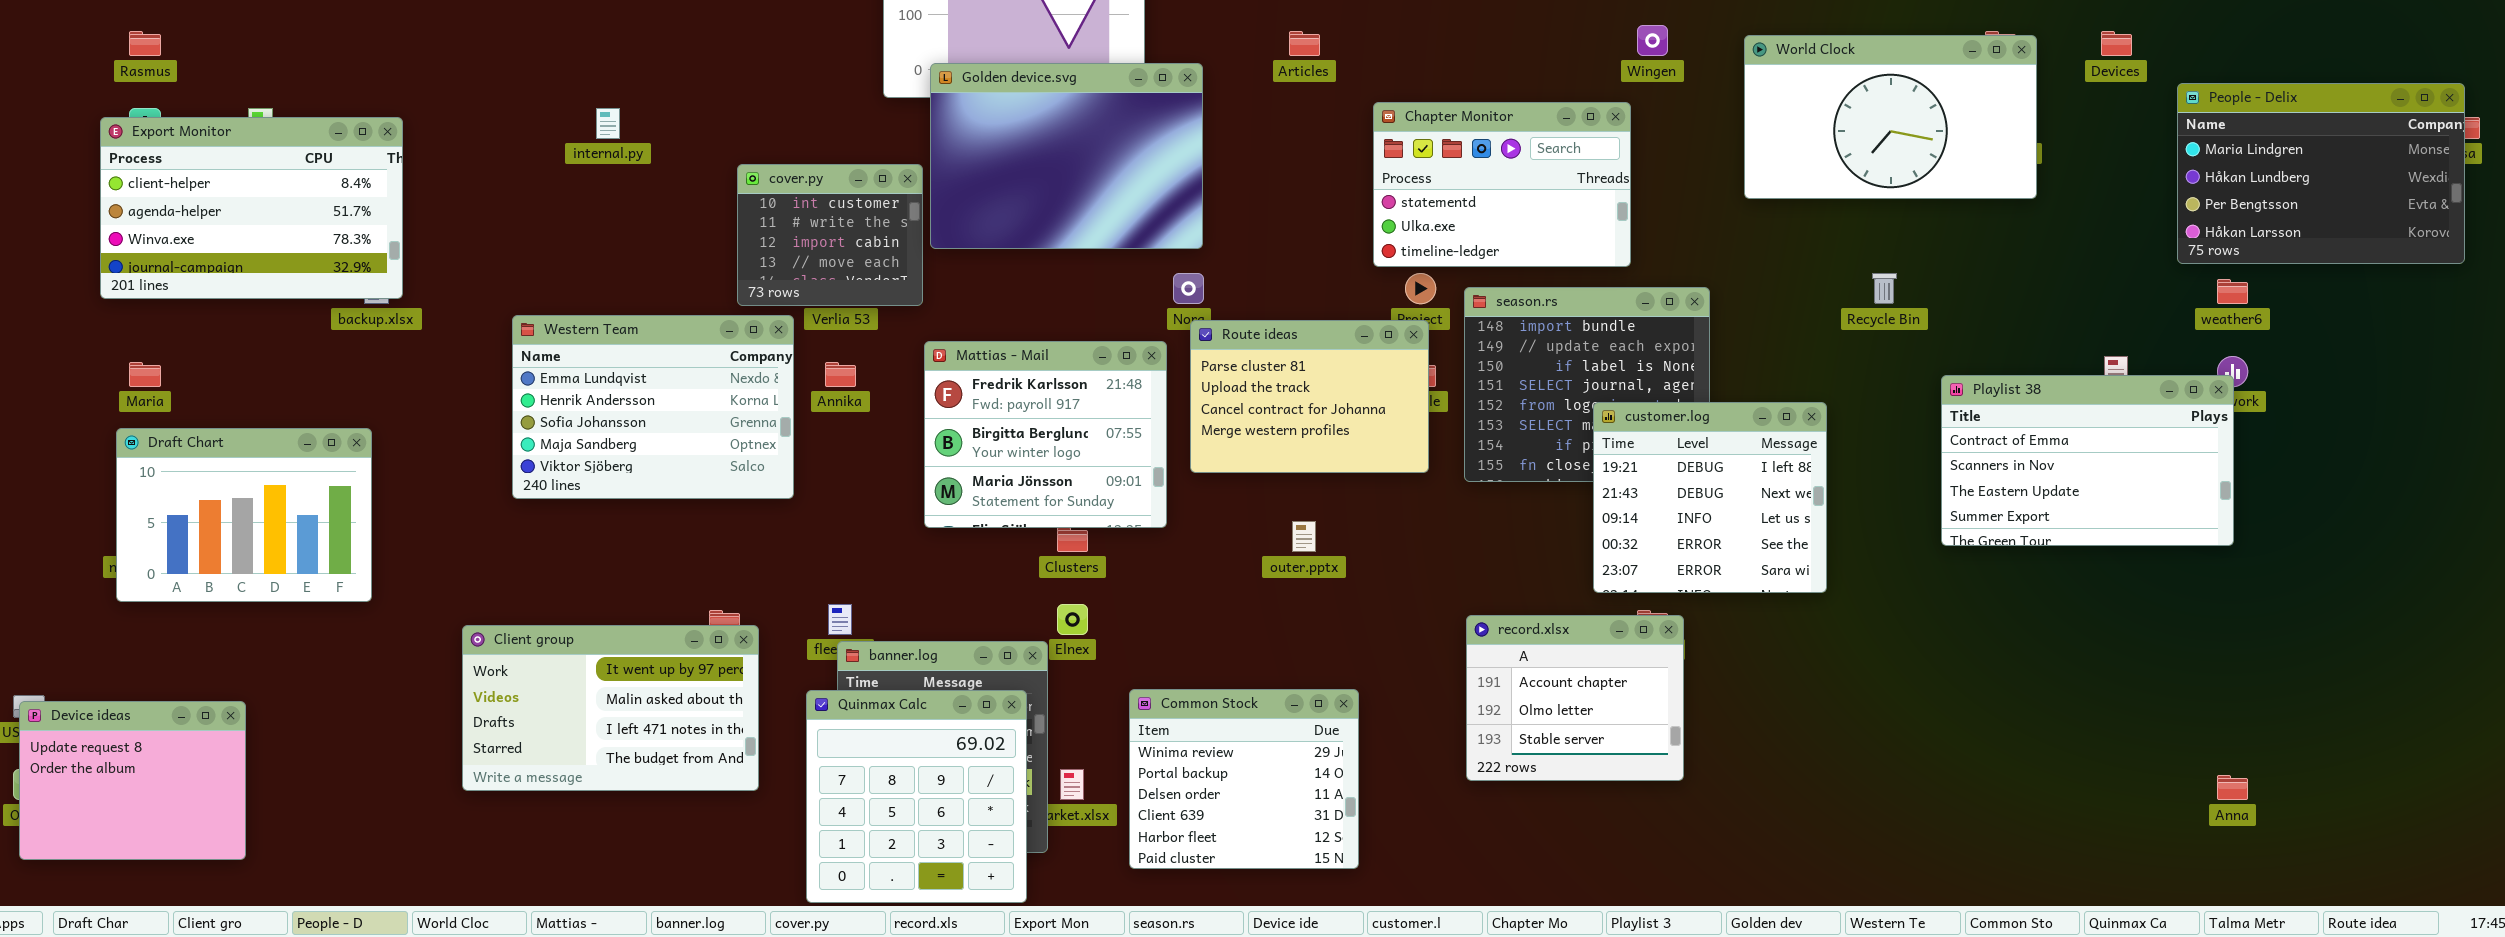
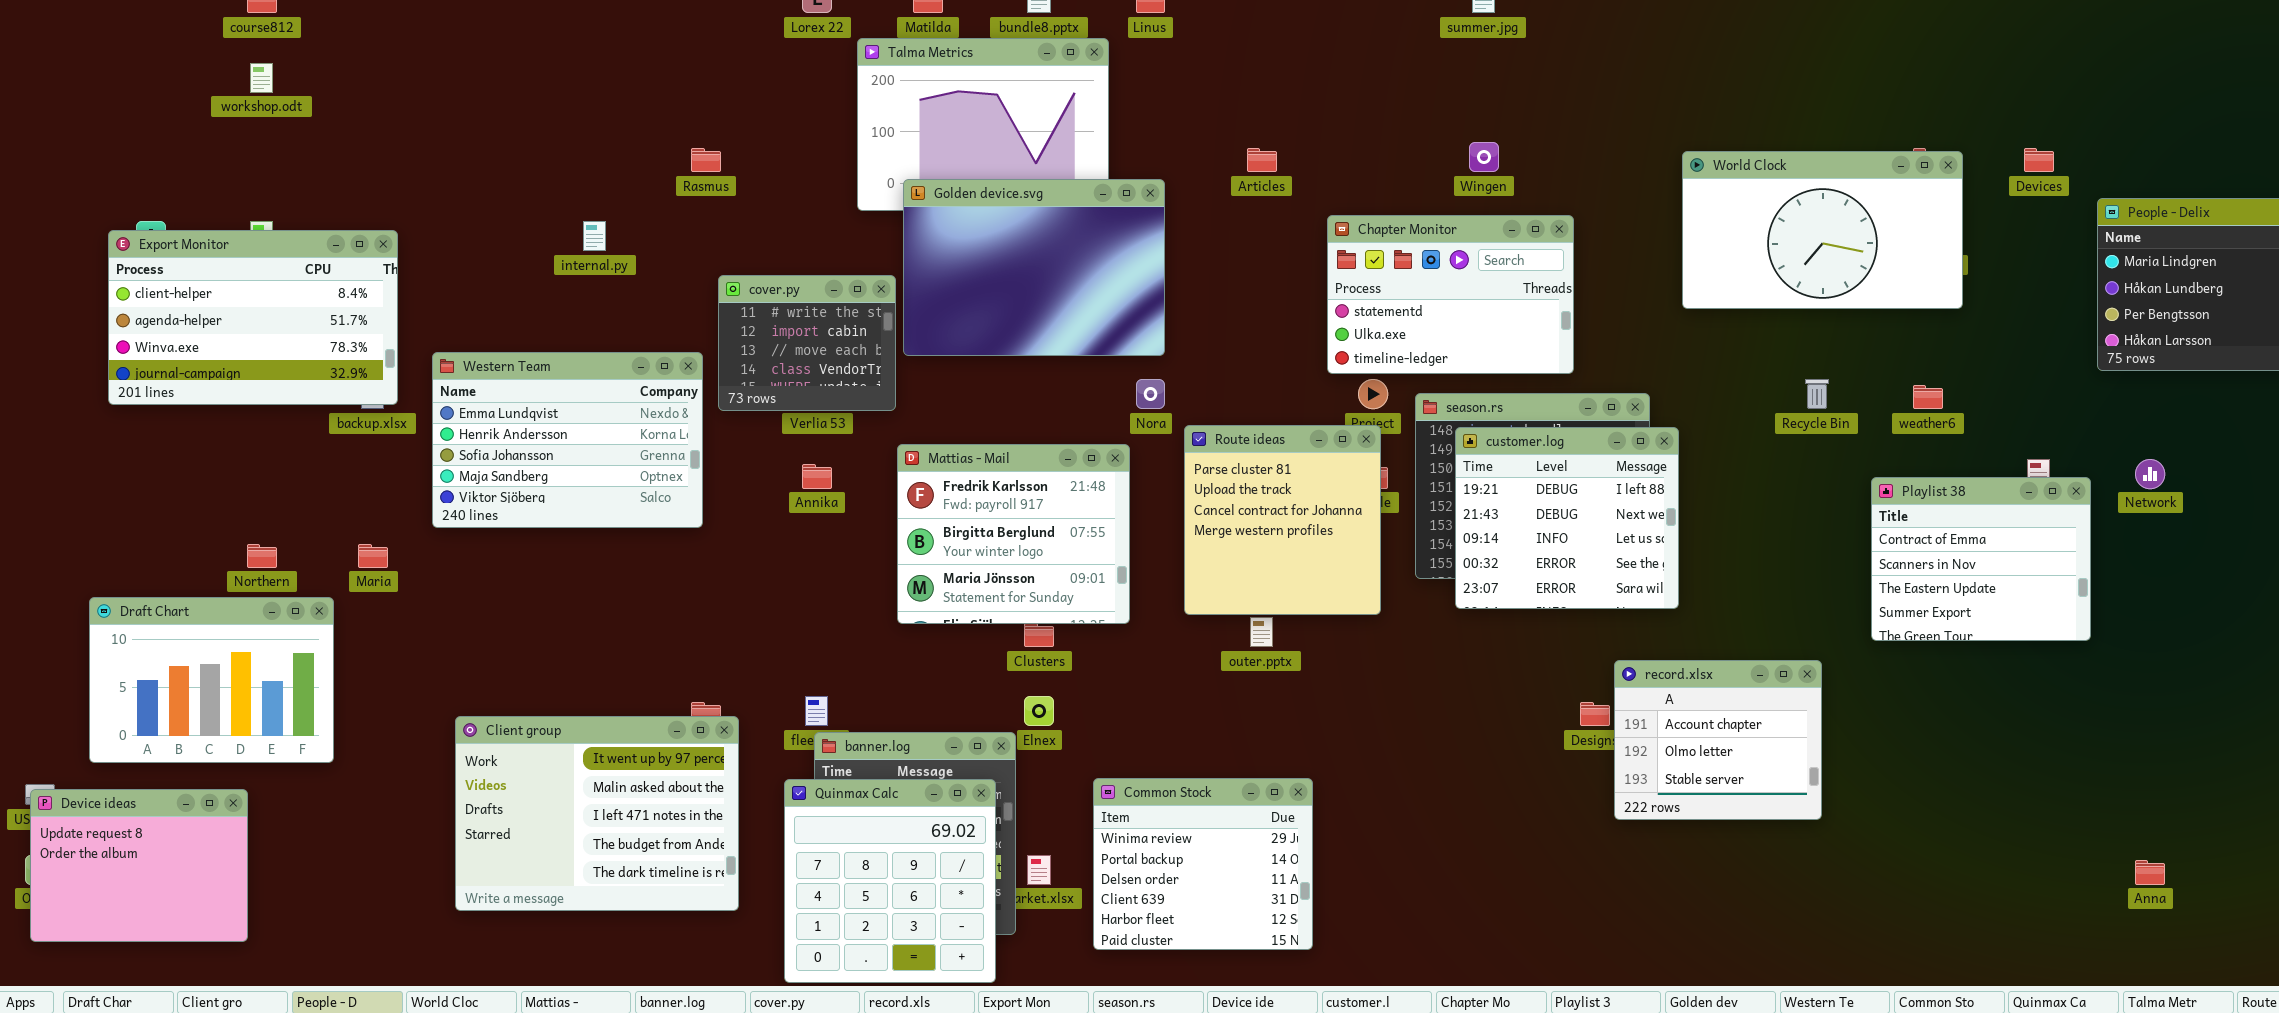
Wingen: [1637,25,1668,56] -> [1469,142,1499,172], moved
Rasmus: [129,31,161,56] -> [691,148,721,172], moved
cover.py: [737,164,923,306] -> [718,275,896,411], scrolled down 1 row
weather6: [2217,279,2248,304] -> [1913,385,1943,409], moved
Western Team: [512,315,794,499] -> [432,352,703,528], moved
Route ideas: [1190,320,1429,473] -> [1184,425,1381,615], resized
Maria: [129,362,161,387] -> [358,544,388,568], moved
Playlist 38: [1941,375,2234,546] -> [1871,477,2091,641], resized
customer.log: [1593,402,1827,593] -> [1455,427,1679,609], moved
Draft Chart: [116,428,372,602] -> [89,597,334,763], moved
record.xlsx: [1466,615,1684,781] -> [1614,660,1822,820], moved
Client group: [462,625,759,791] -> [455,716,739,911], resized

